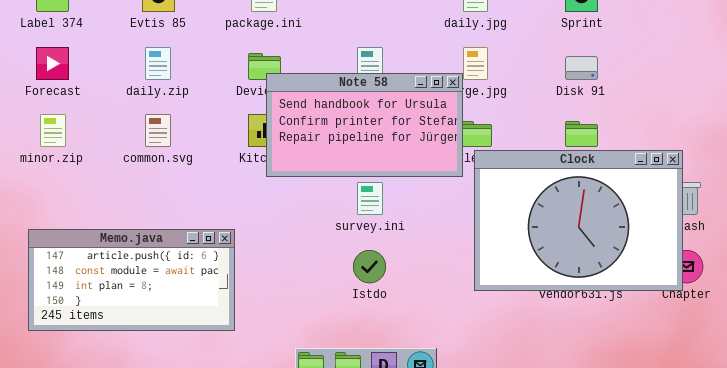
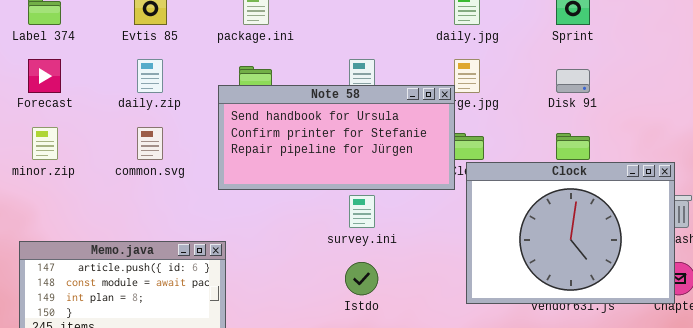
Note 58: [266,73,463,177] -> [218,85,455,190], resized

